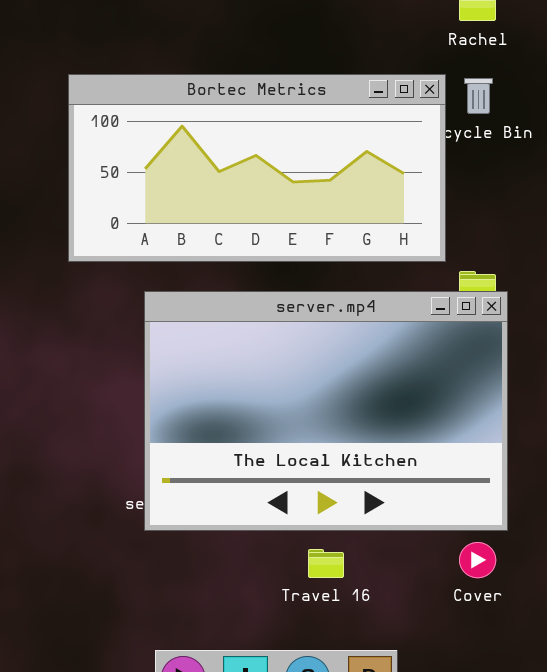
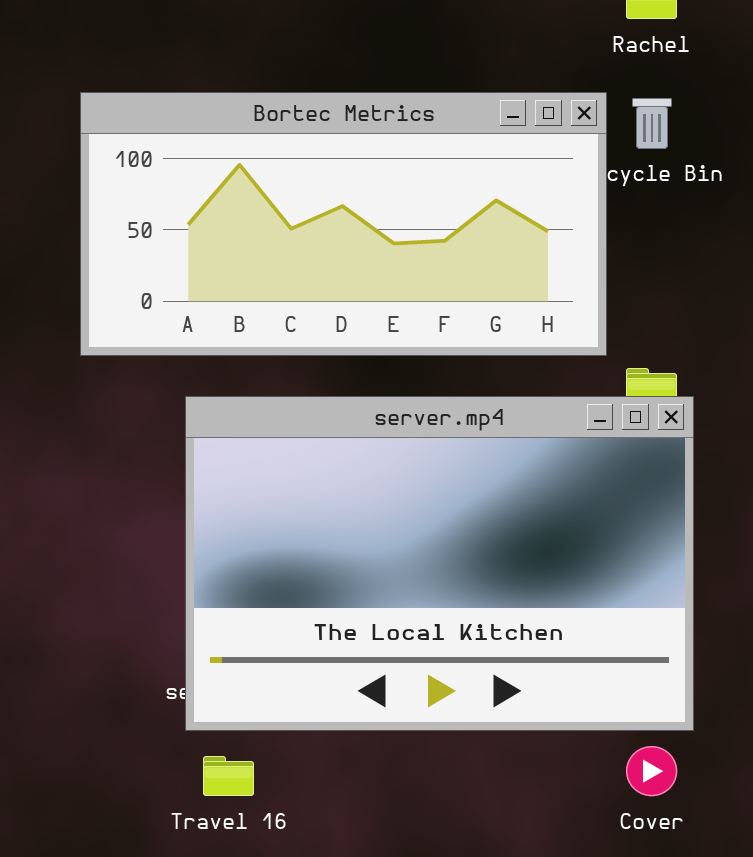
Travel 16: [308,549,344,578] -> [203,756,254,796], moved

